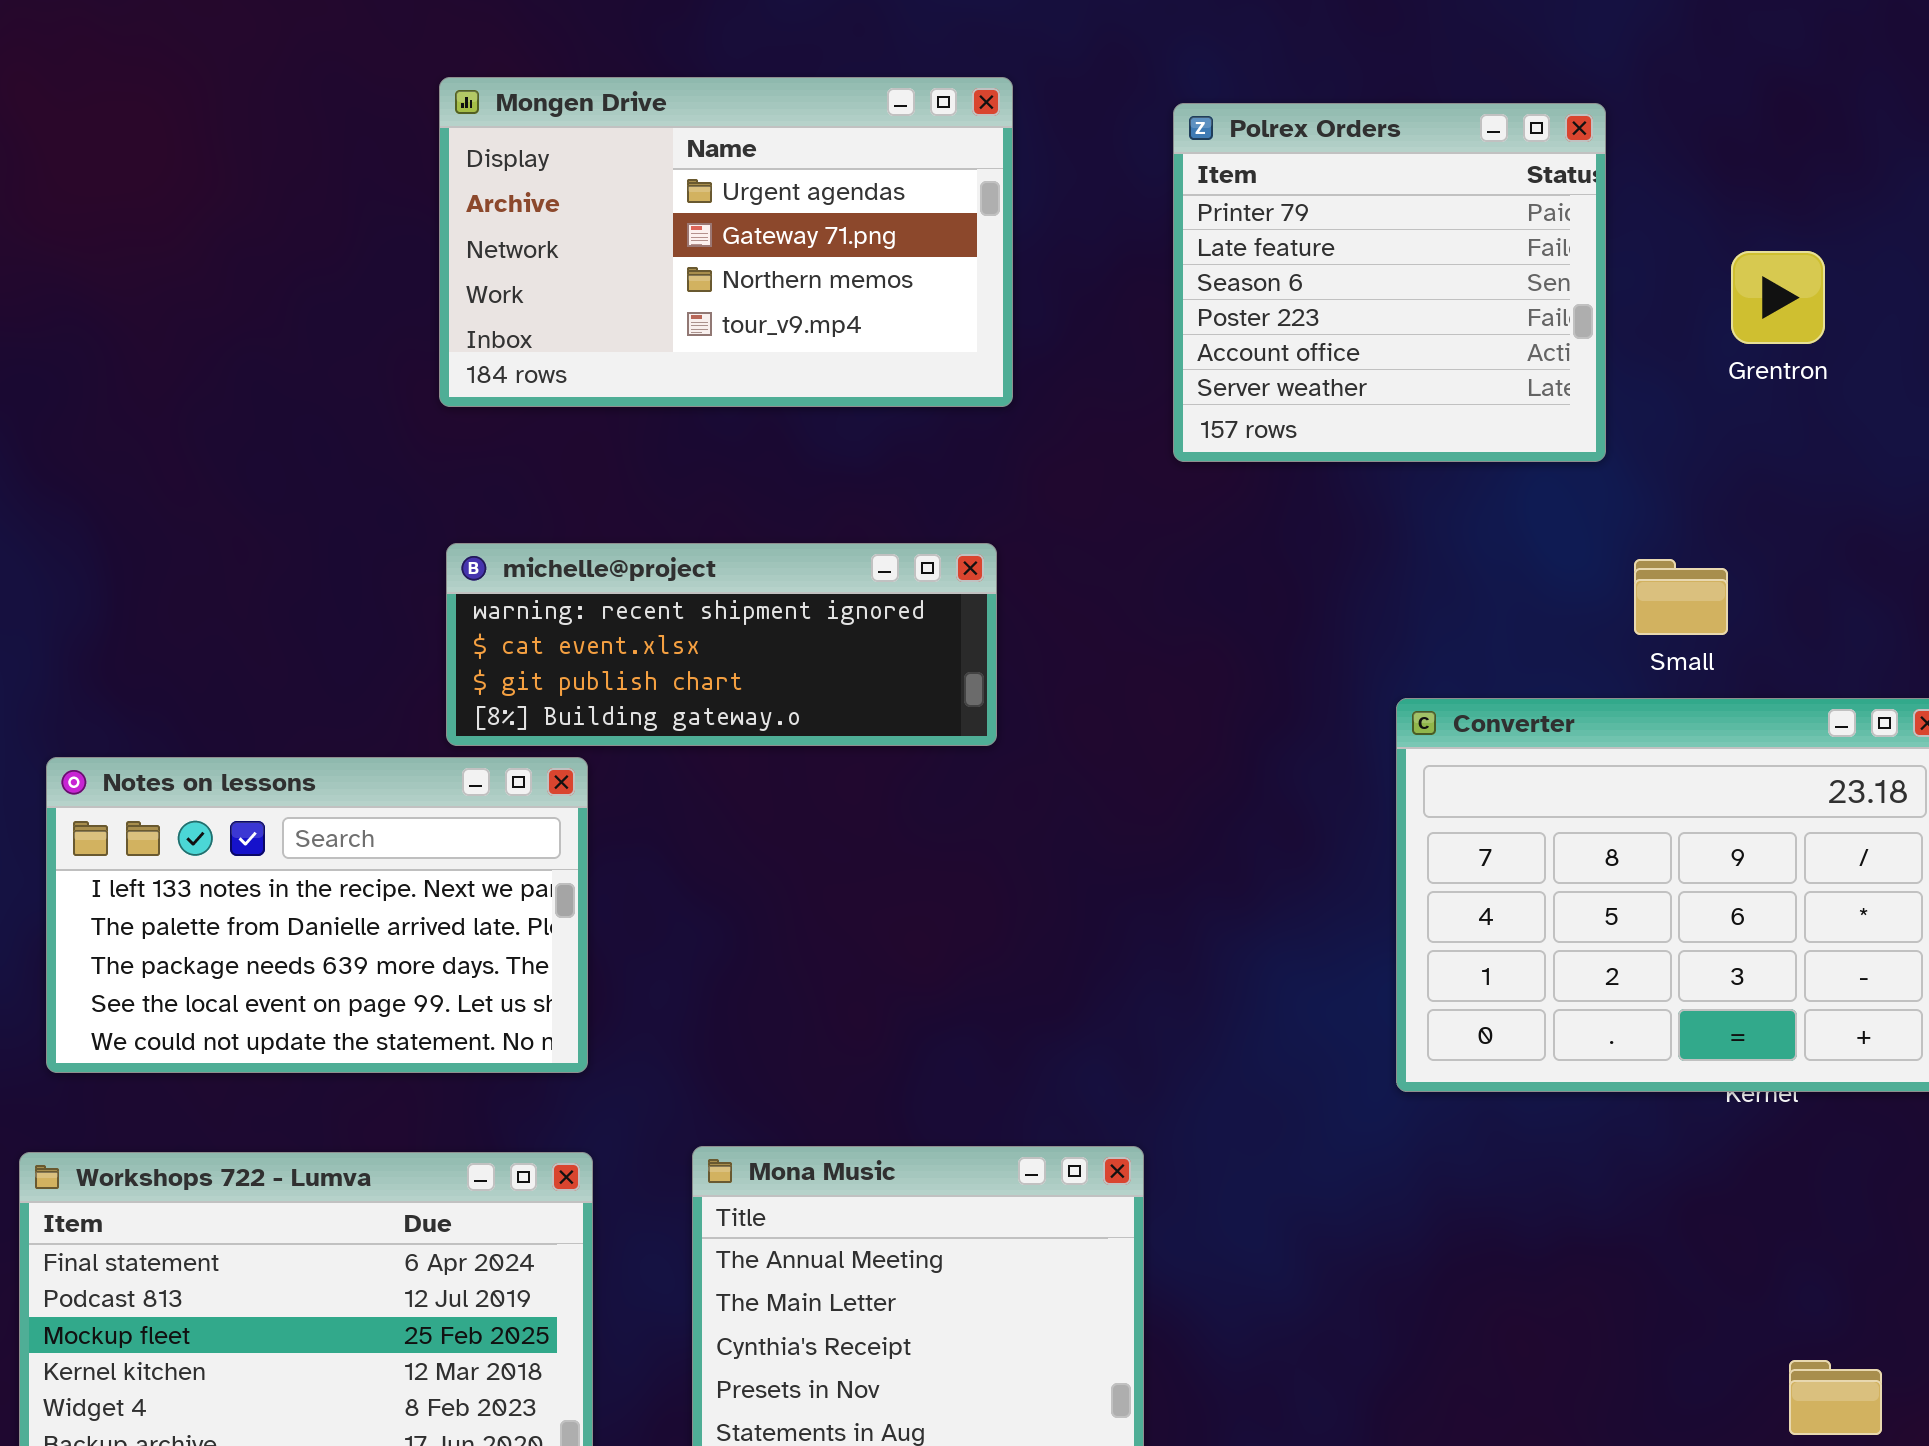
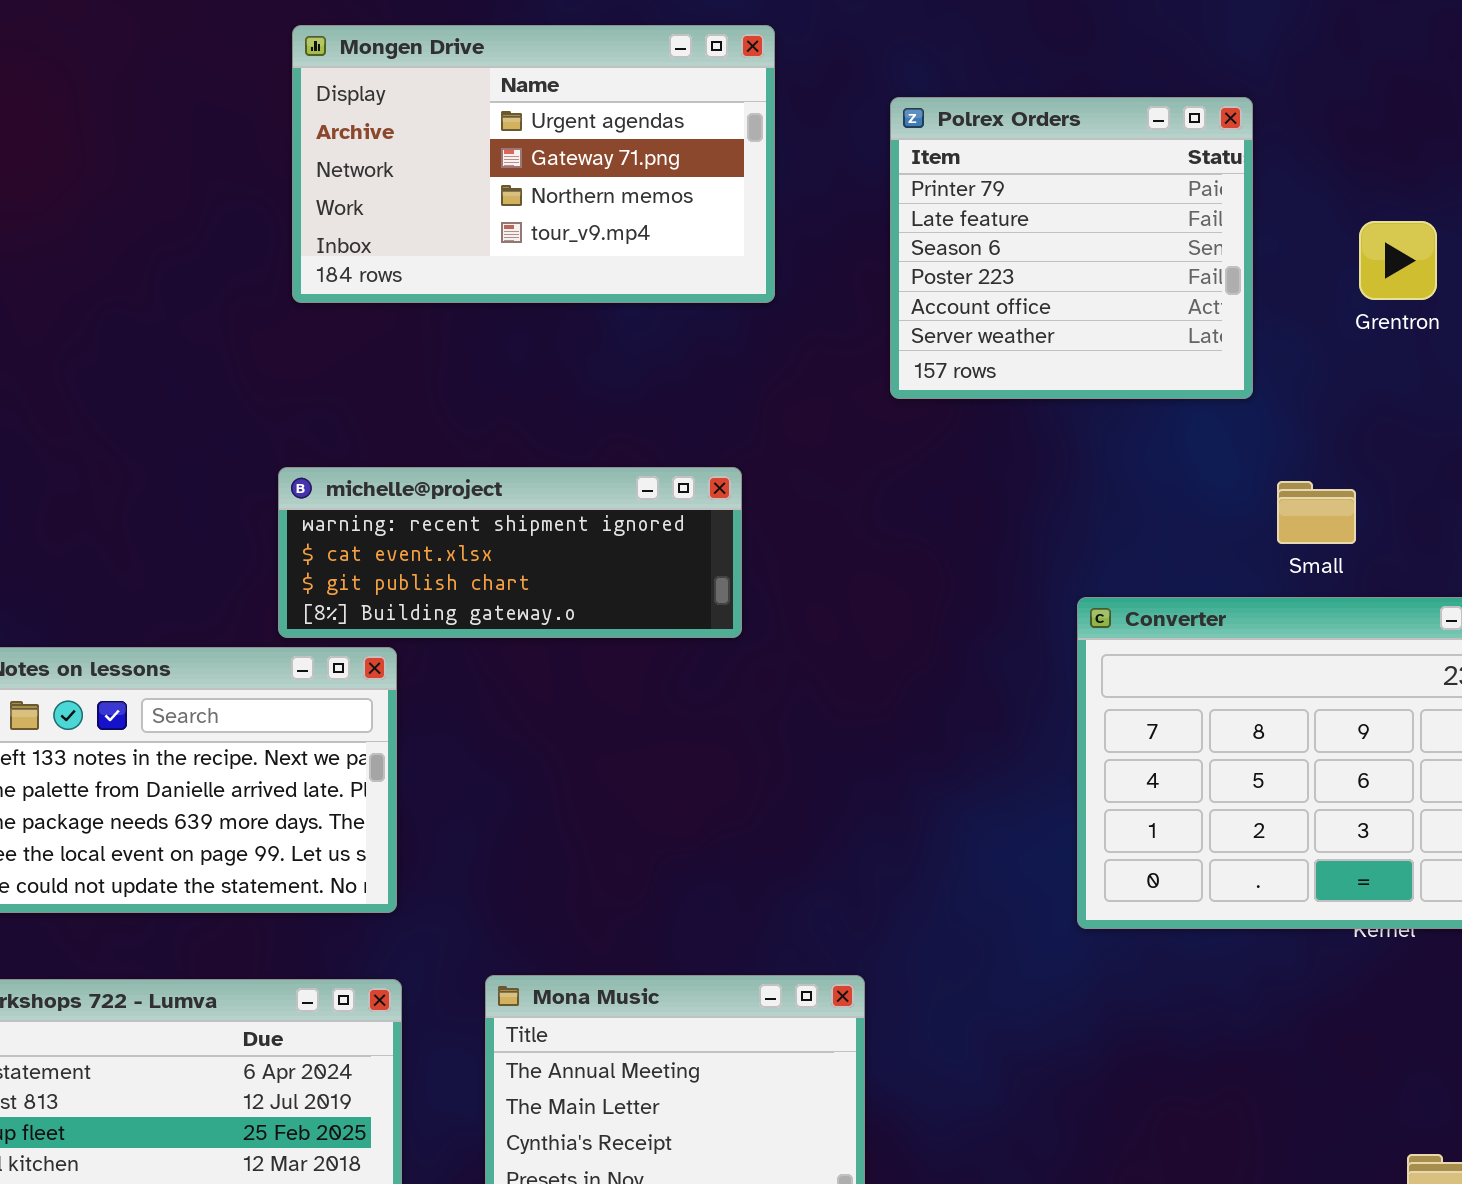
Mongen Drive: [439,77,1013,407] -> [292,25,775,303], moved

